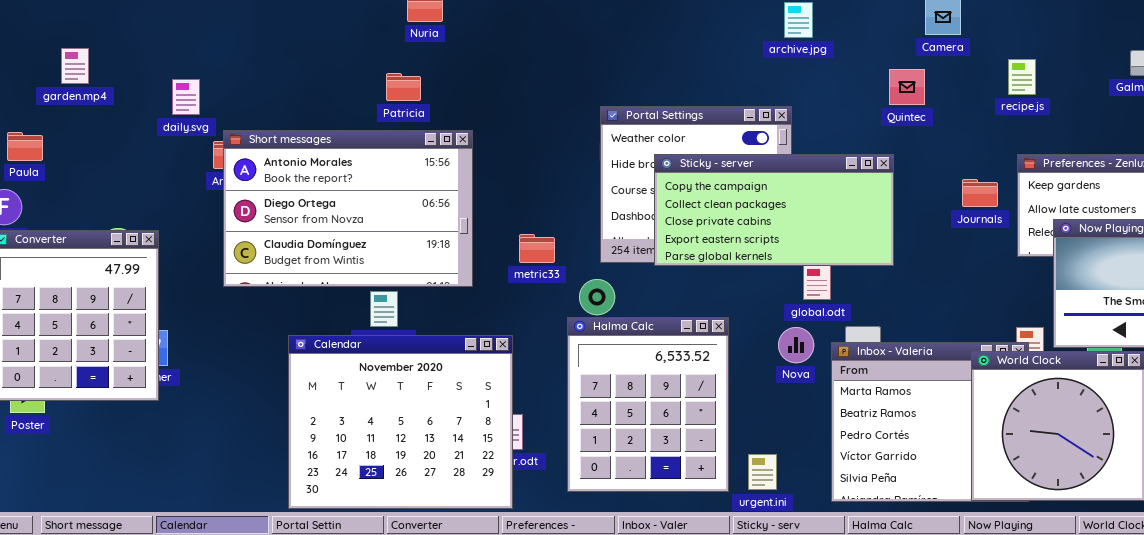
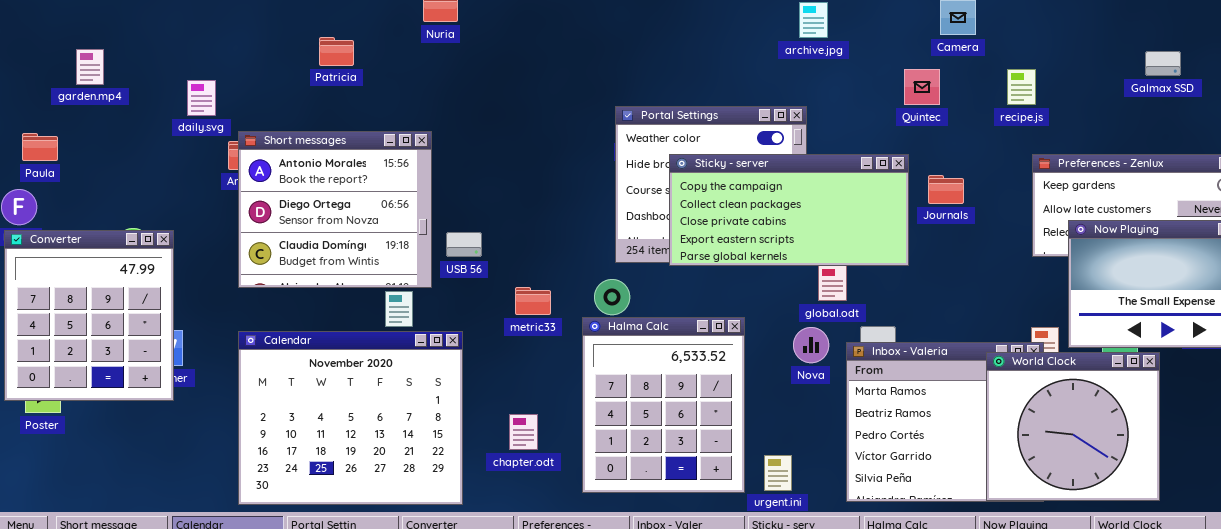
recipe.js: [1008,59,1036,95] -> [1007,69,1036,105], moved
Patricia: [386,73,421,101] -> [319,37,354,66], moved
Short messages: [223,130,473,287] -> [238,131,432,288], resized
Journals: [962,179,998,207] -> [928,175,964,204], moved
metric33: [519,234,555,263] -> [515,287,551,315], moved
Calendar: [288,335,513,509] -> [238,331,463,505], moved

